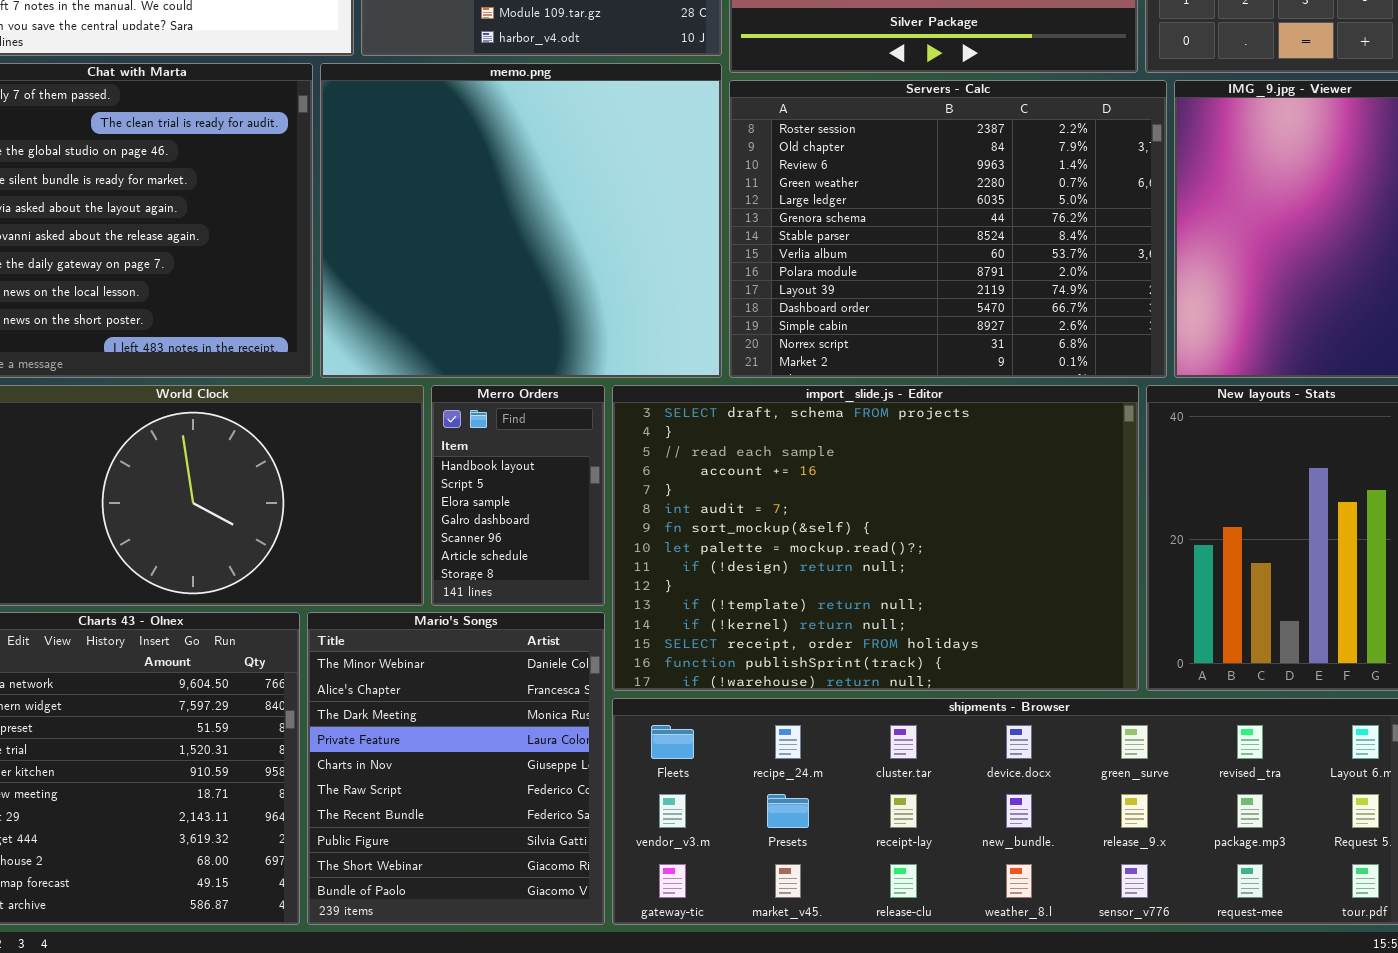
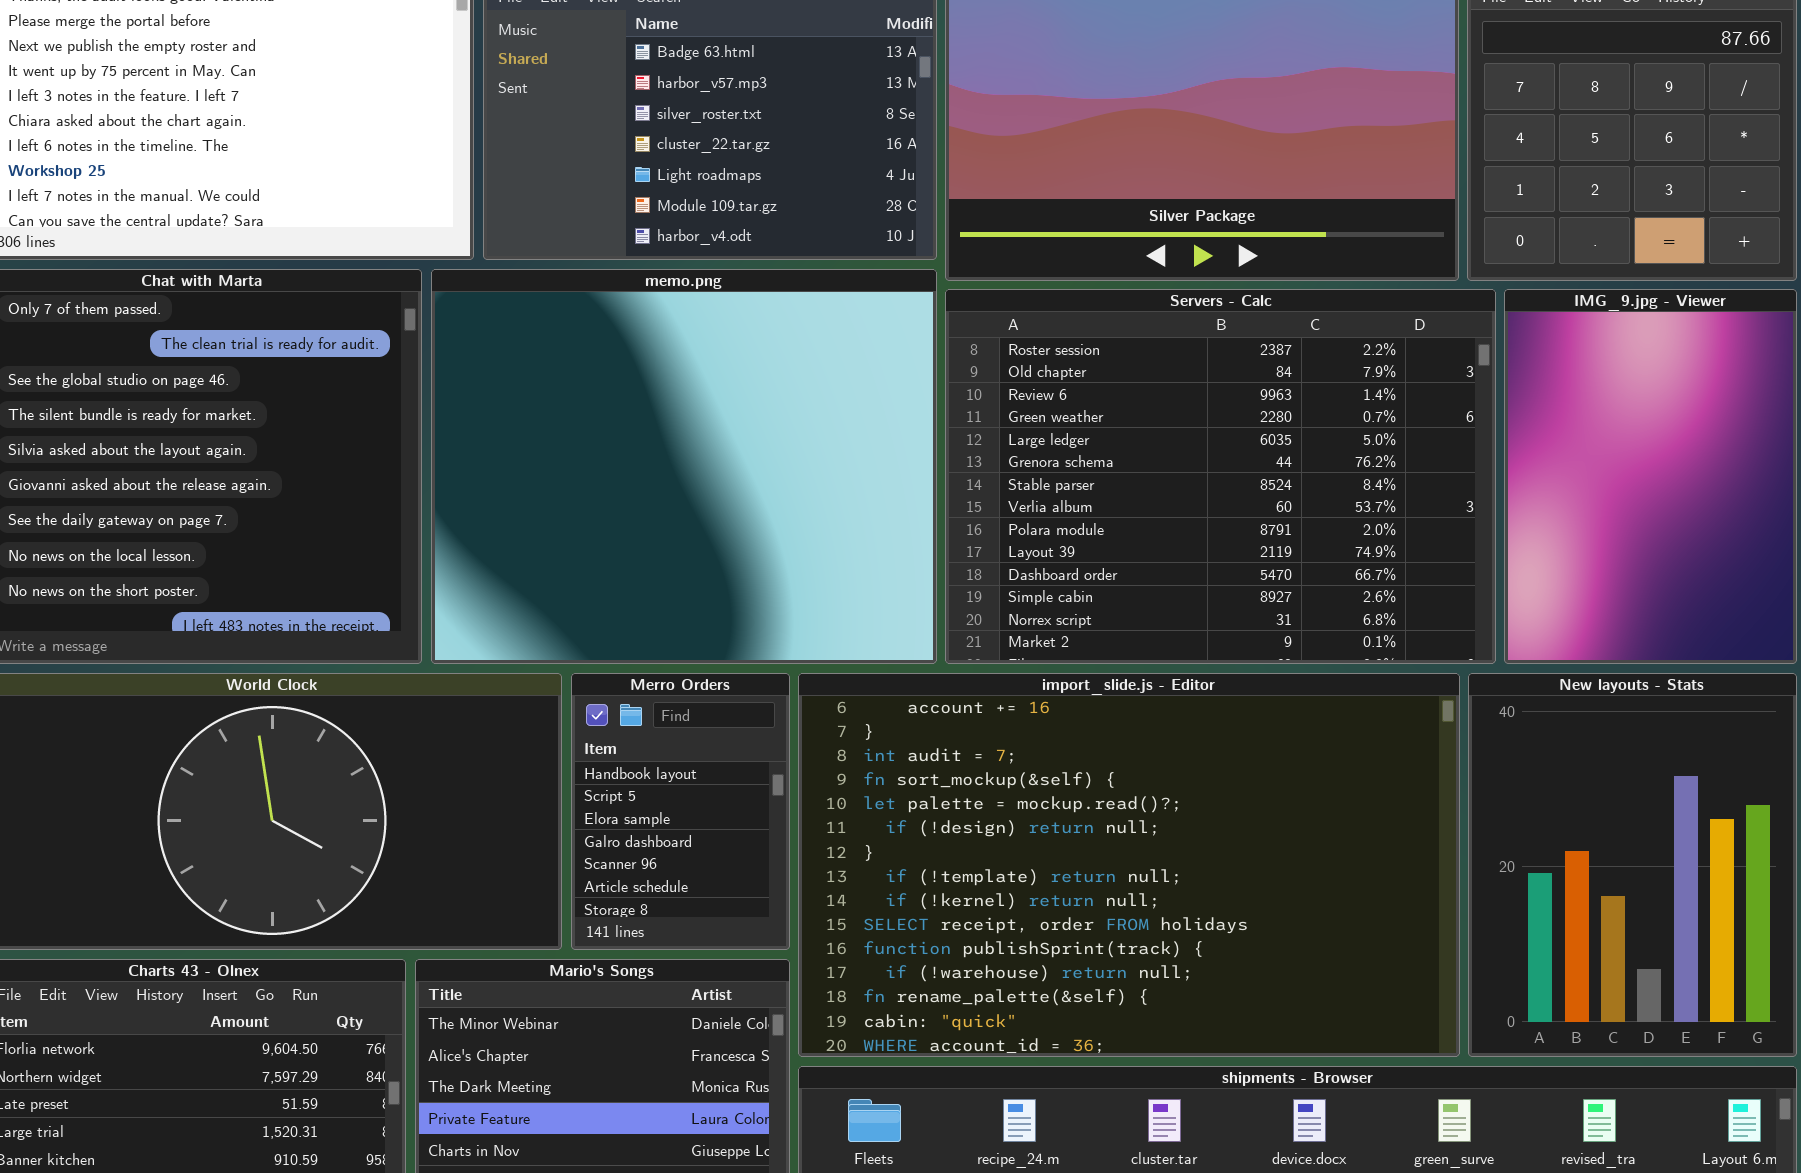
import_slide.js - Editor: [612,385,1139,691] -> [798,673,1460,1057], scrolled down 3 rows

